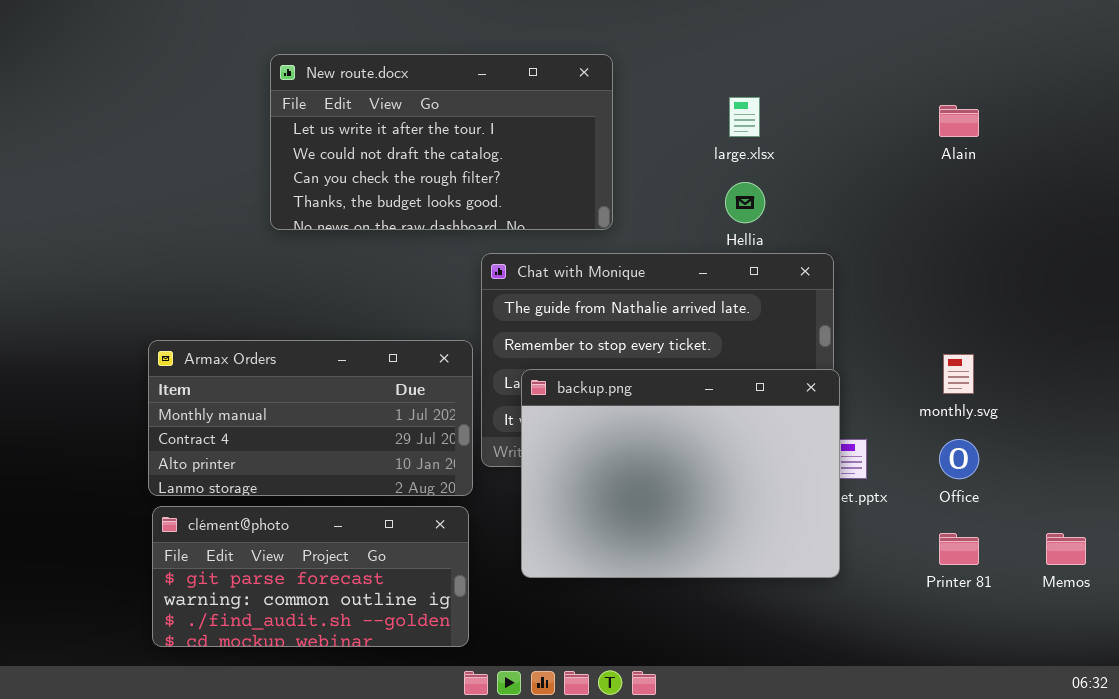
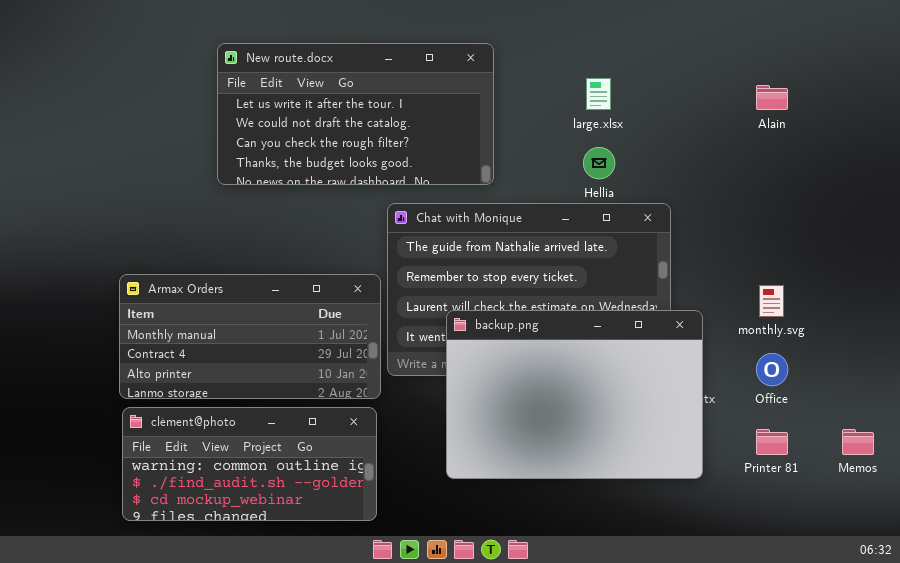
backup.png: [521,369,840,578] -> [446,310,703,479], moved
clément@photo: [152,506,469,647] -> [122,407,377,521], scrolled down 1 row

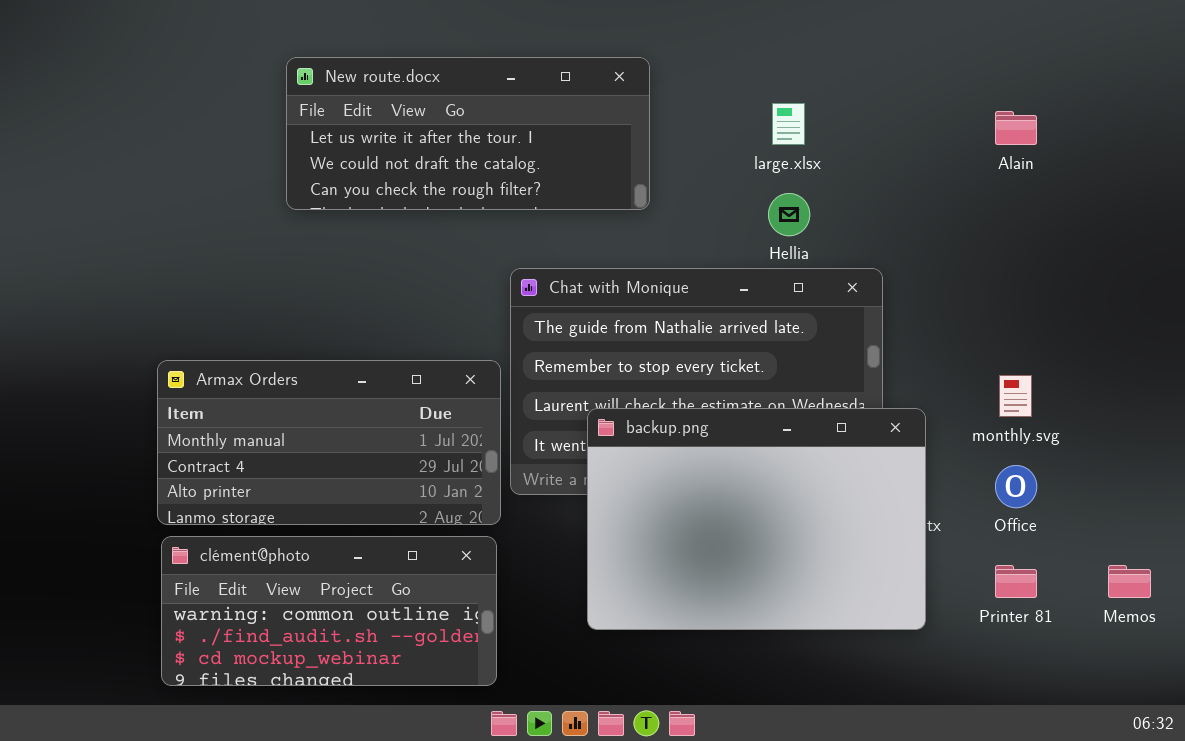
New route.docx: [217,43,494,185] -> [286,57,650,210], resized

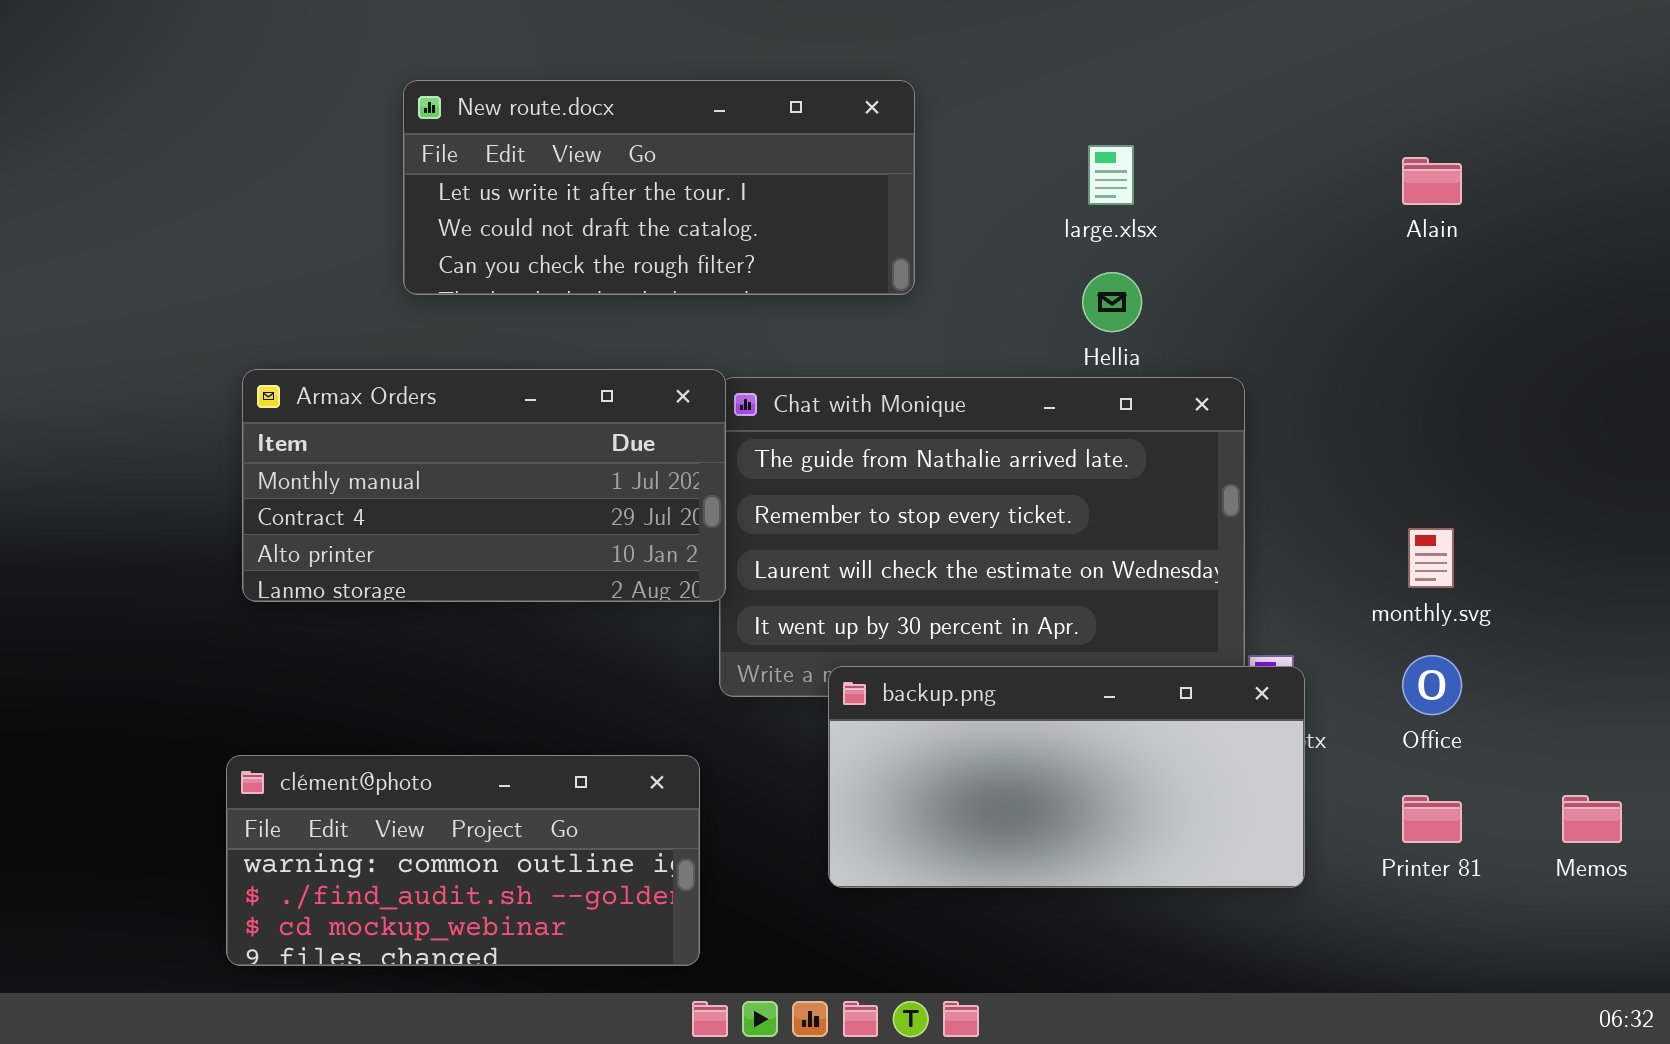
Armax Orders: [157,360,501,525] -> [242,369,726,602], moved
backup.png: [587,408,926,630] -> [828,666,1305,888], resized

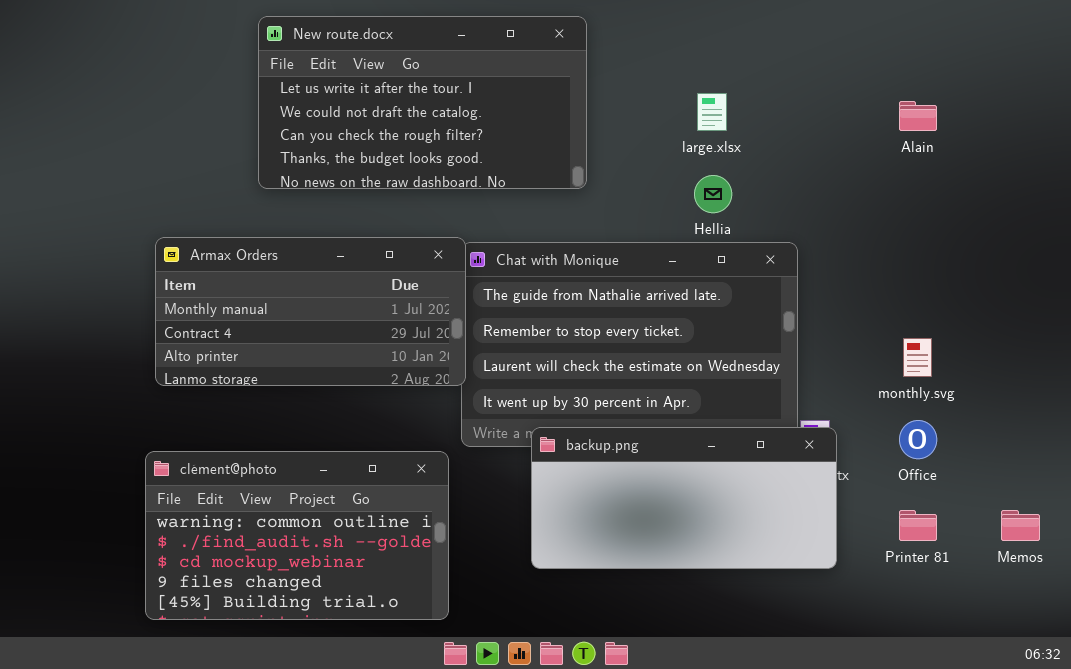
New route.docx: [403,80,915,295] -> [258,16,587,189], resized
clément@photo: [226,755,700,966] -> [145,451,449,620], resized

